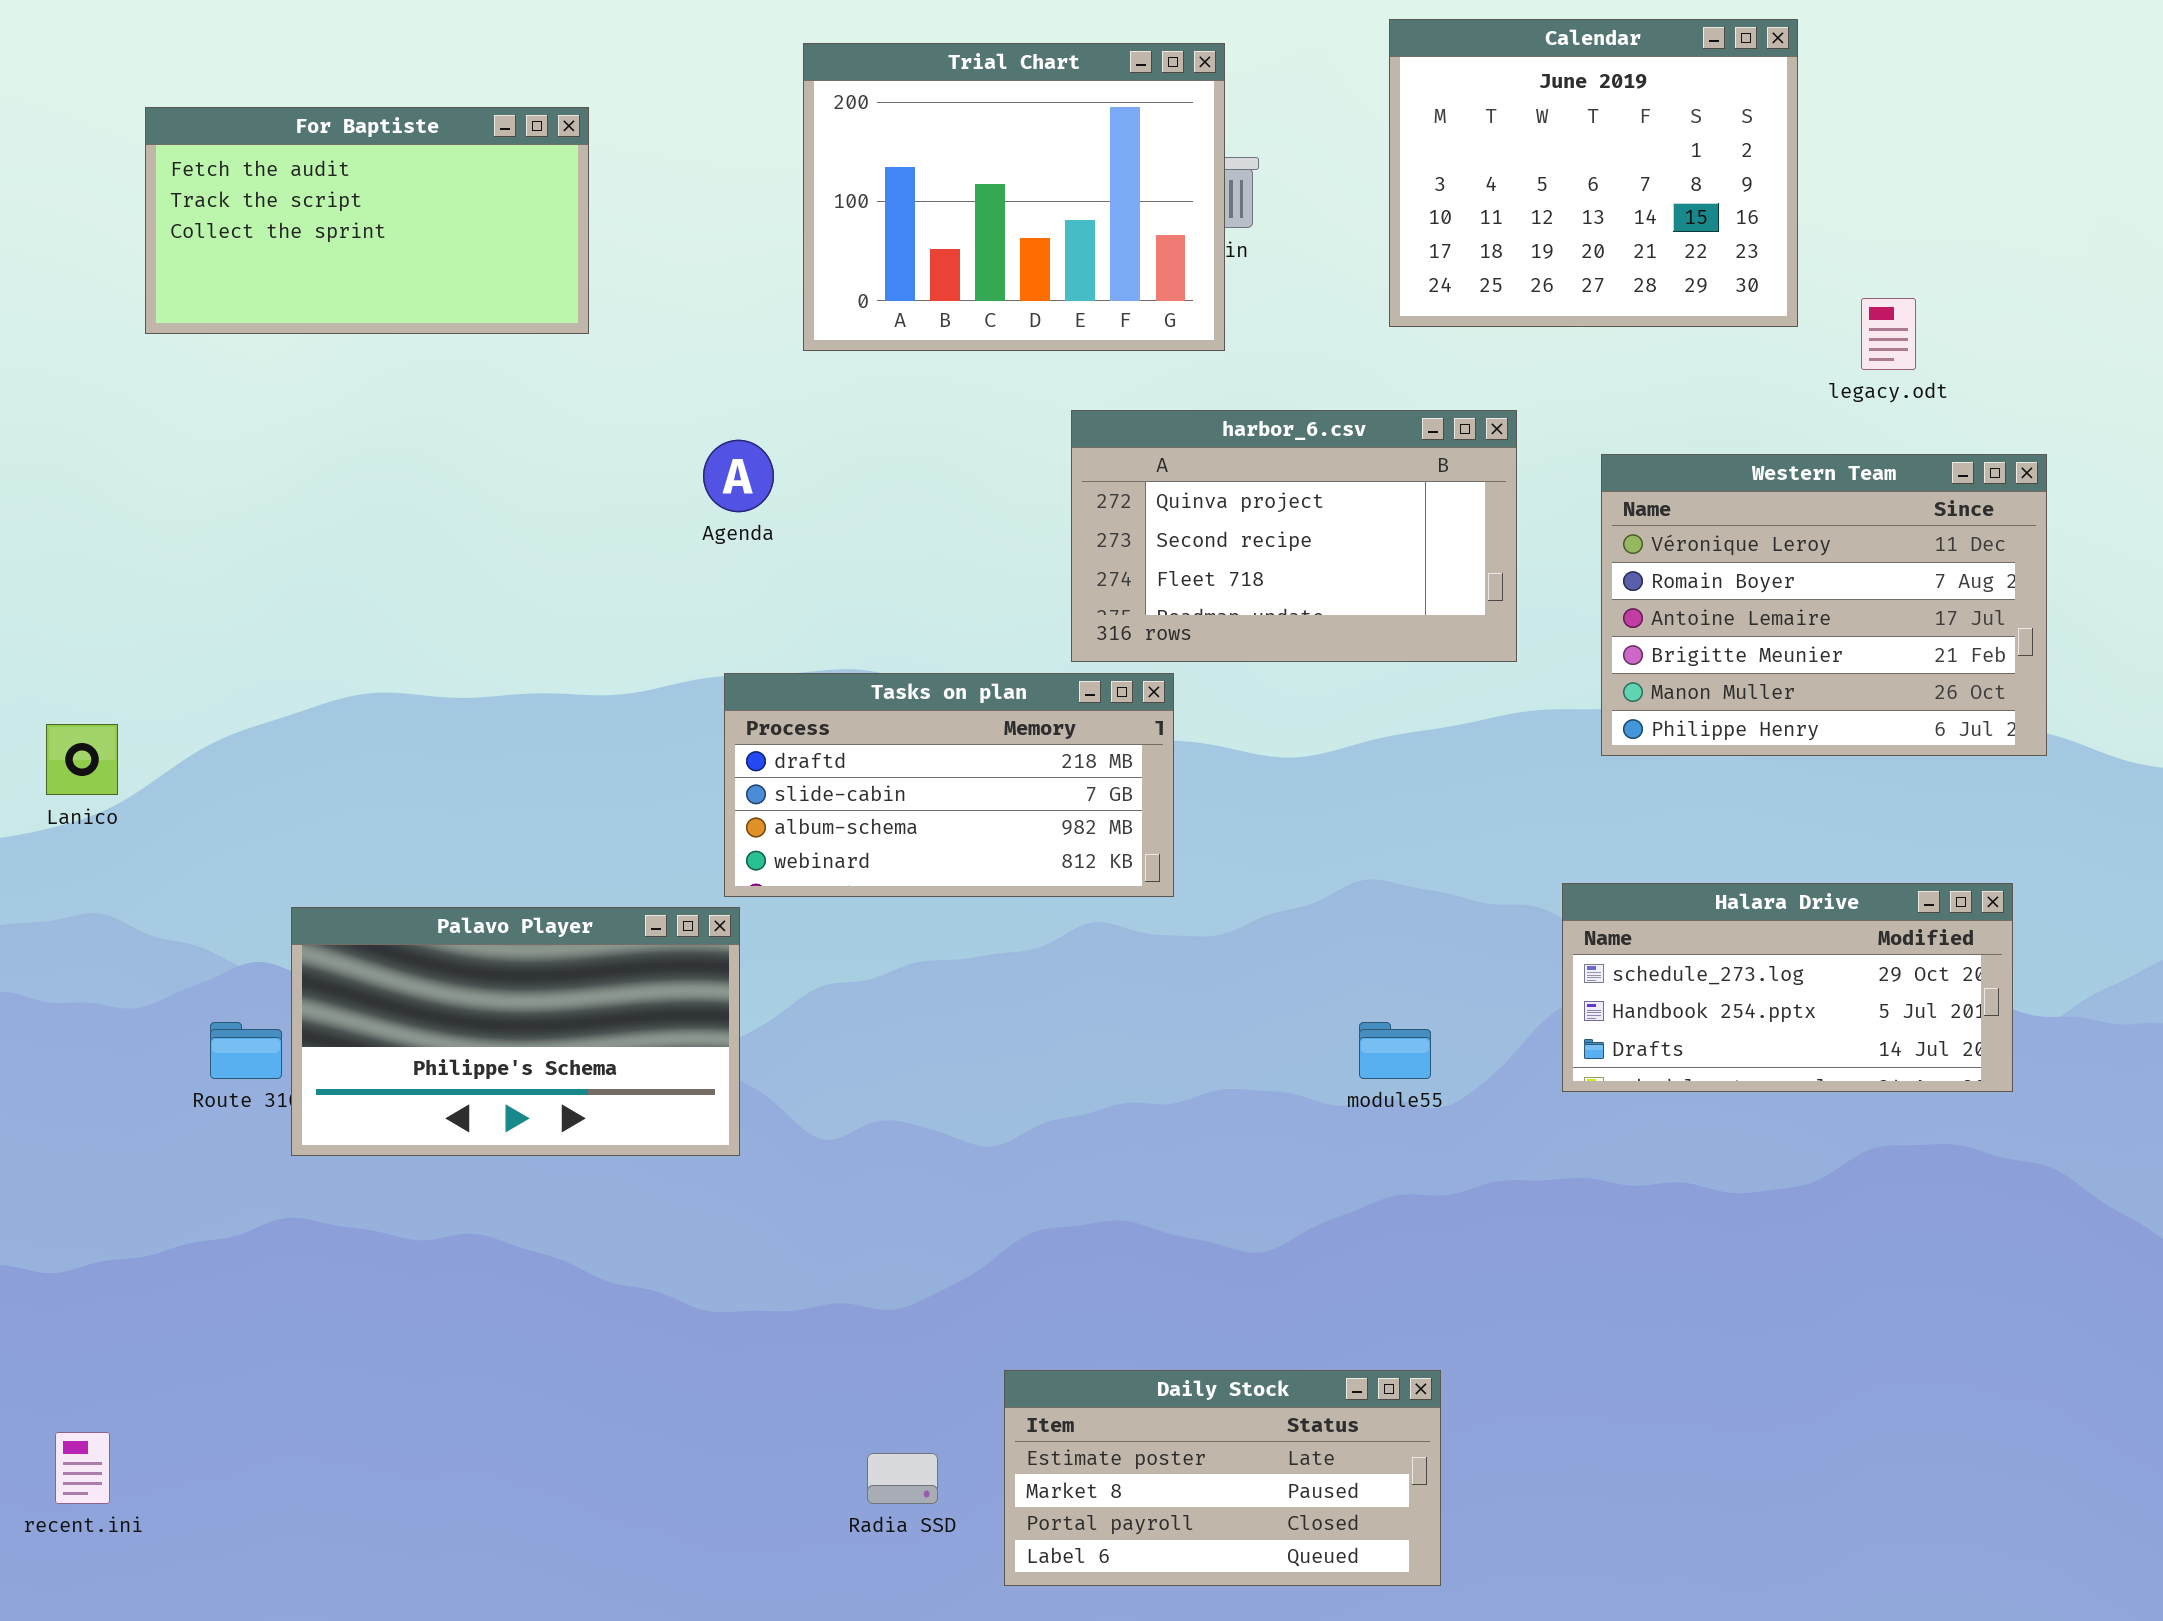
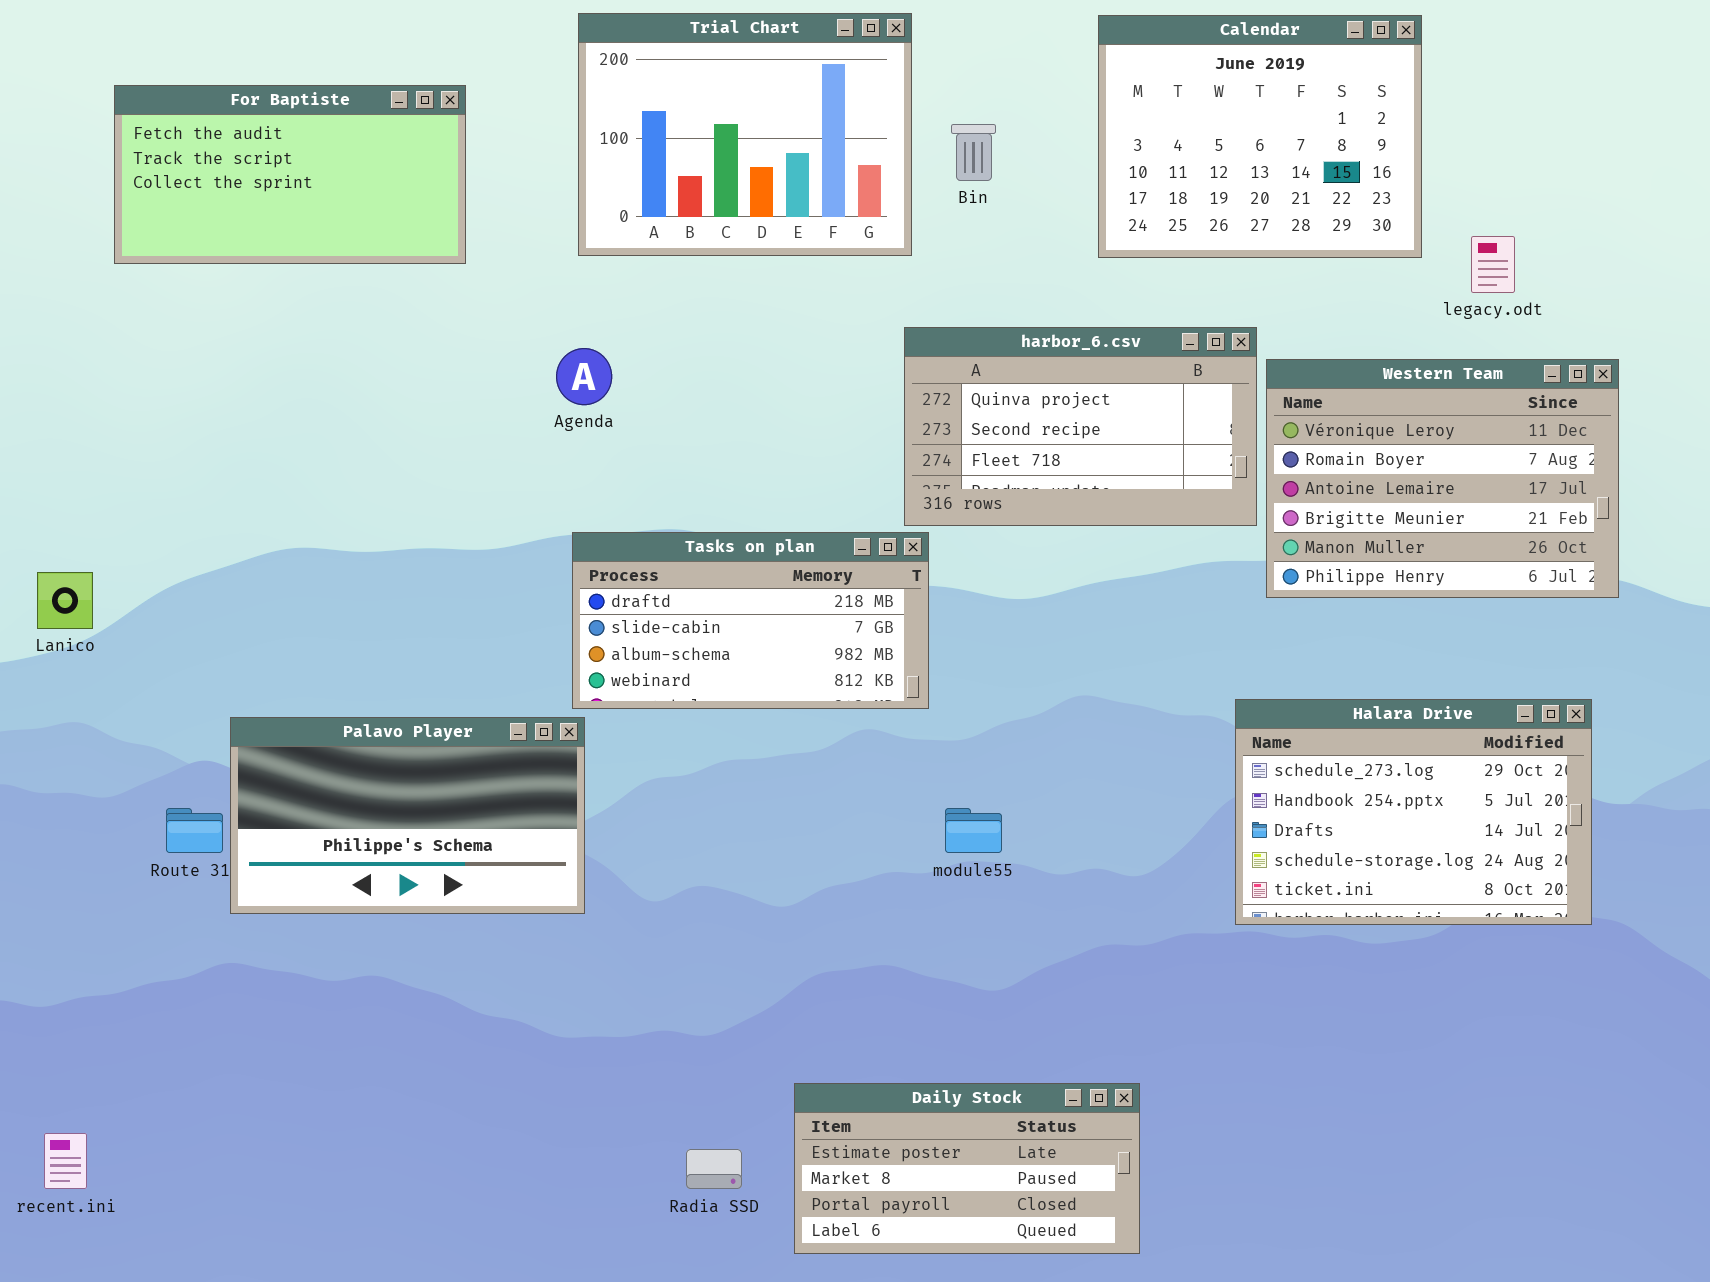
Trial Chart: [803,43,1225,351] -> [578,13,912,256], moved
harbor_6.csv: [1071,410,1517,662] -> [904,327,1257,526], moved
Halara Drive: [1562,883,2013,1092] -> [1235,699,1592,925], resized
module55: [1359,1022,1431,1079] -> [945,808,1002,853], moved

